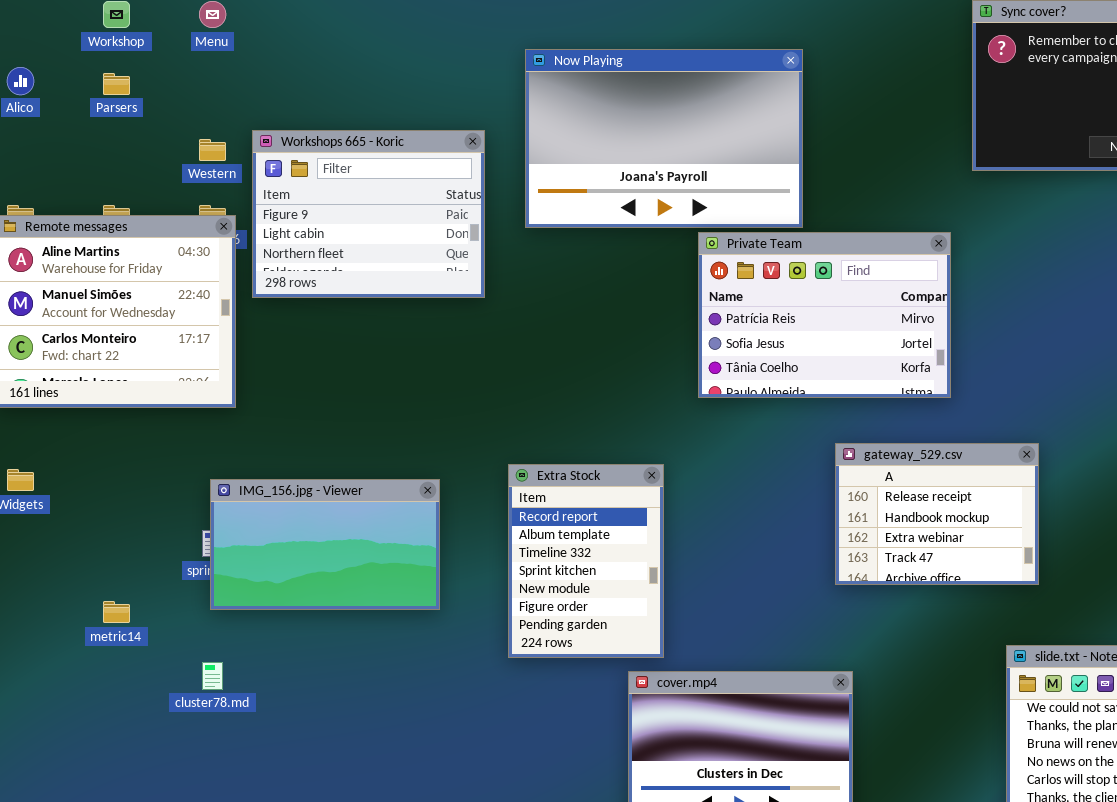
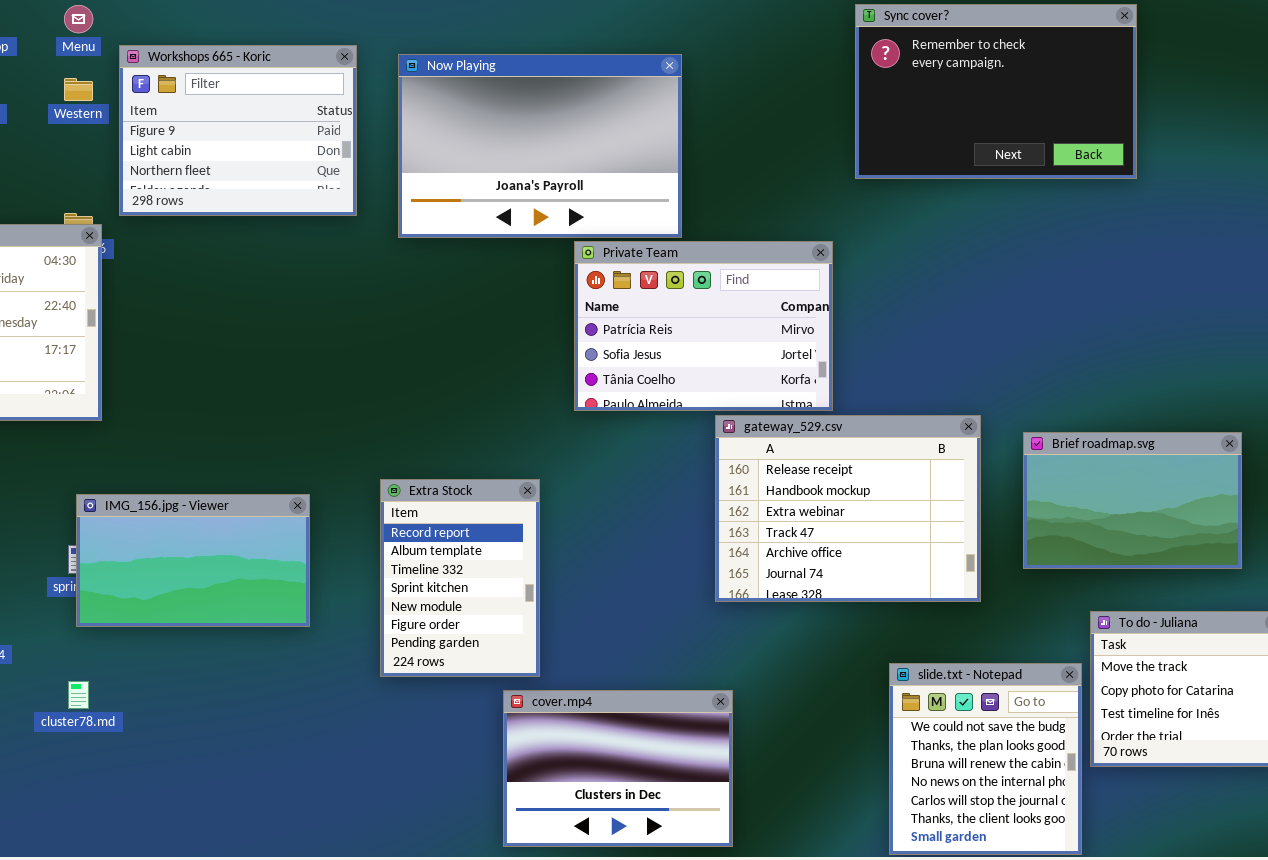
Workshops 665 - Koric: [252,130,485,298] -> [119,45,357,216], moved
Western: [199,139,226,161] -> [64,78,93,101], moved
gateway_529.csv: [835,443,1039,585] -> [715,415,981,602], resized

